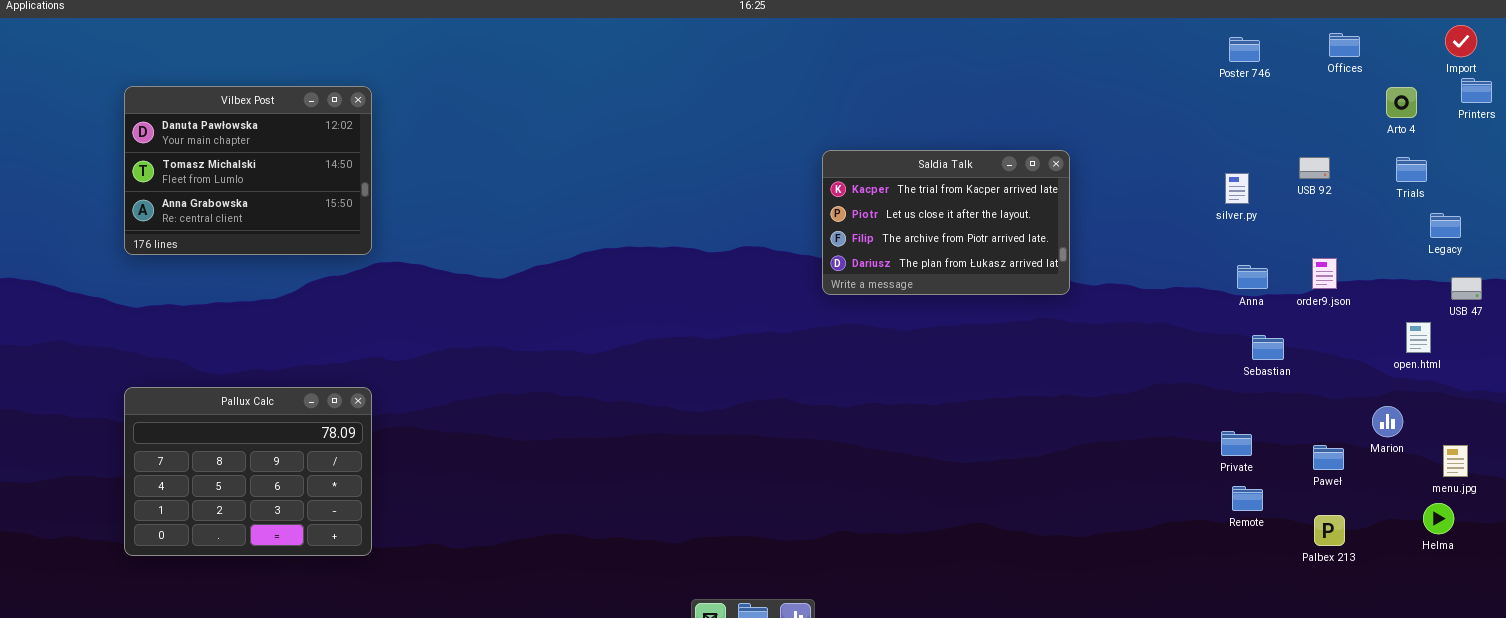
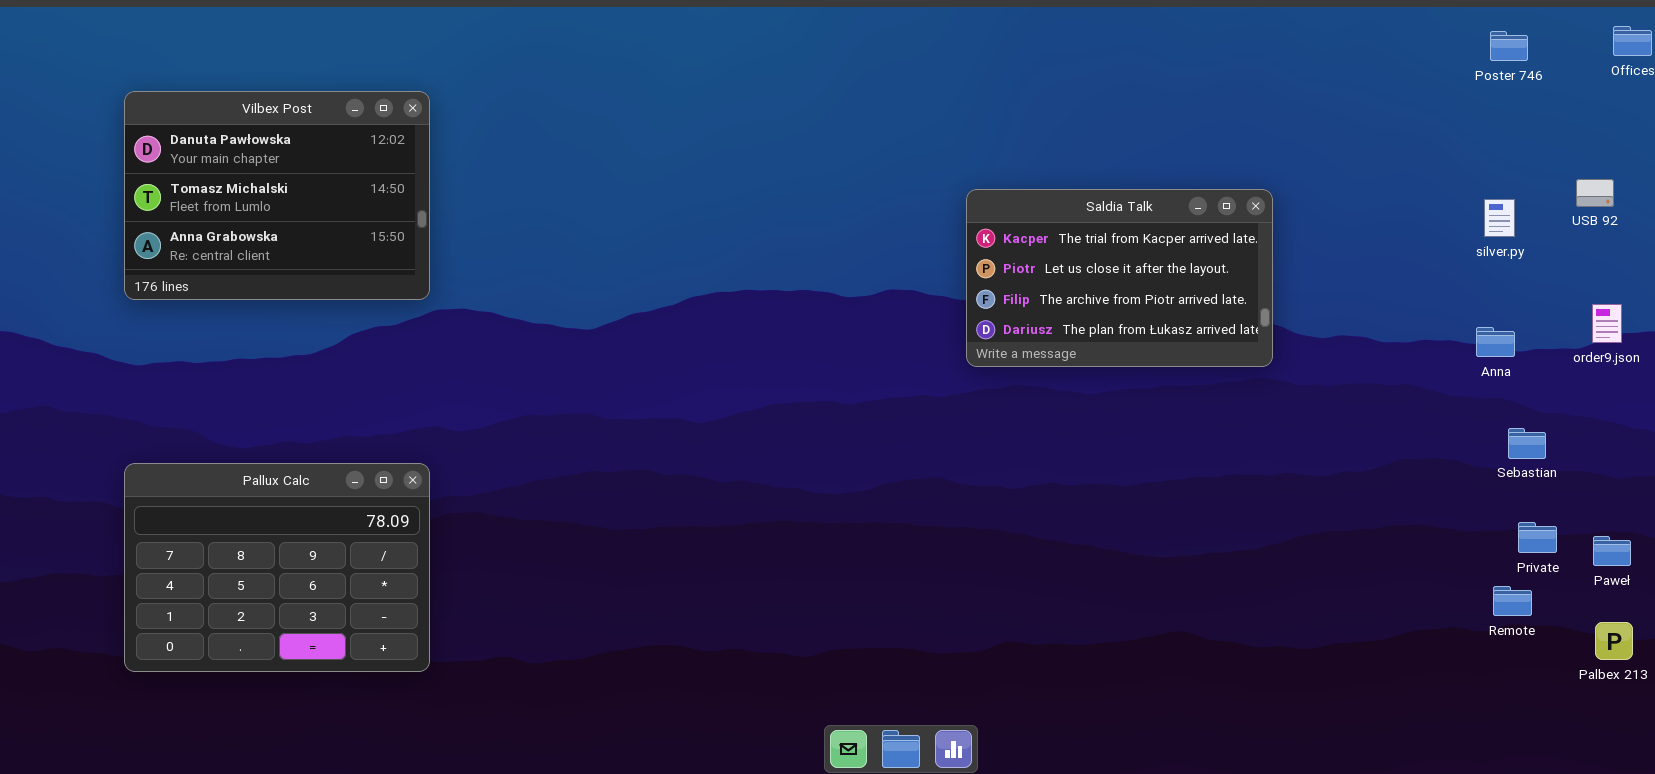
Saldia Talk: [822,150,1070,295] -> [966,189,1273,367], moved
Anna: [1237,265,1268,289] -> [1476,327,1515,357], moved
Sebastian: [1252,335,1284,360] -> [1508,428,1546,459], moved
Private: [1221,431,1252,456] -> [1518,522,1557,553], moved

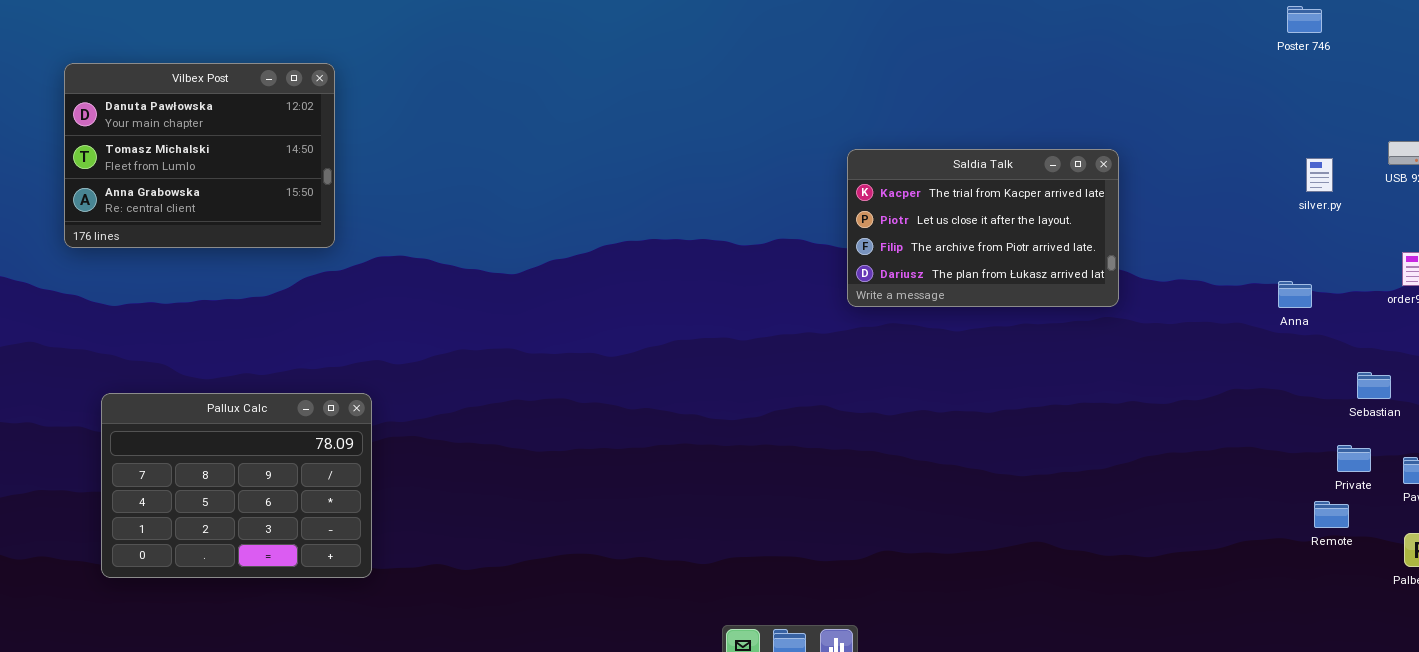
Poster 746: [1490,31,1528,61] -> [1287,6,1322,33], moved
Vilbex Post: [124,91,430,300] -> [64,63,335,248], moved
Anna: [1476,327,1515,357] -> [1278,281,1312,308], moved
Sebastian: [1508,428,1546,459] -> [1357,372,1391,399], moved

